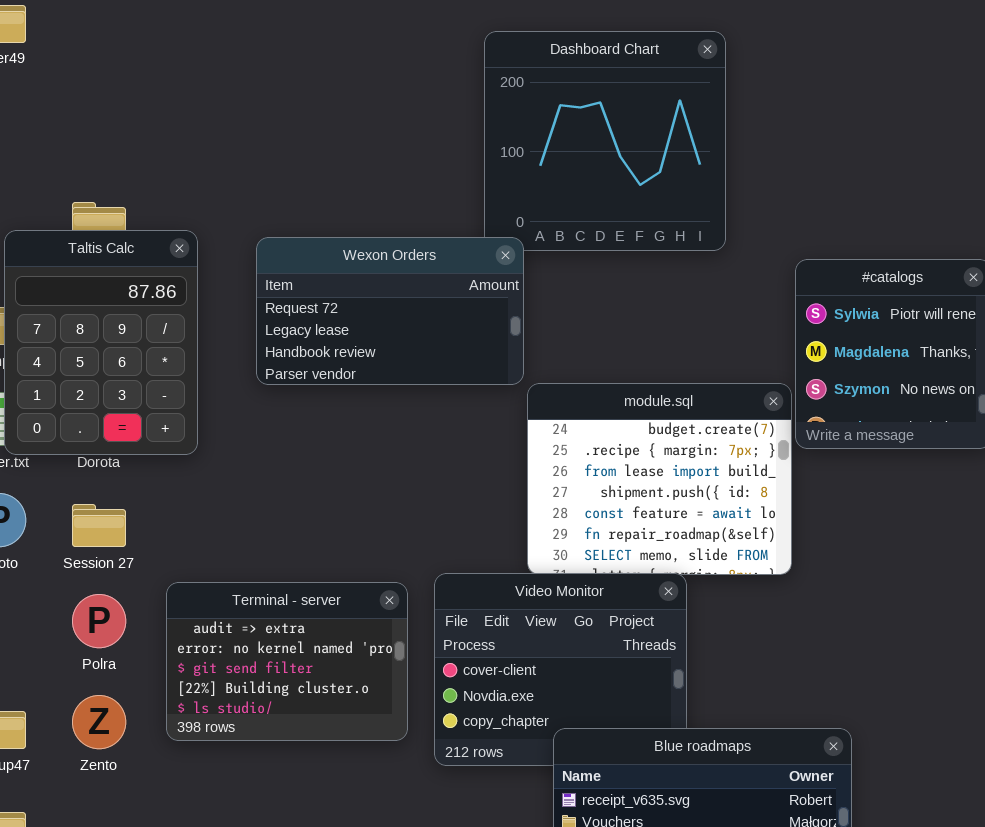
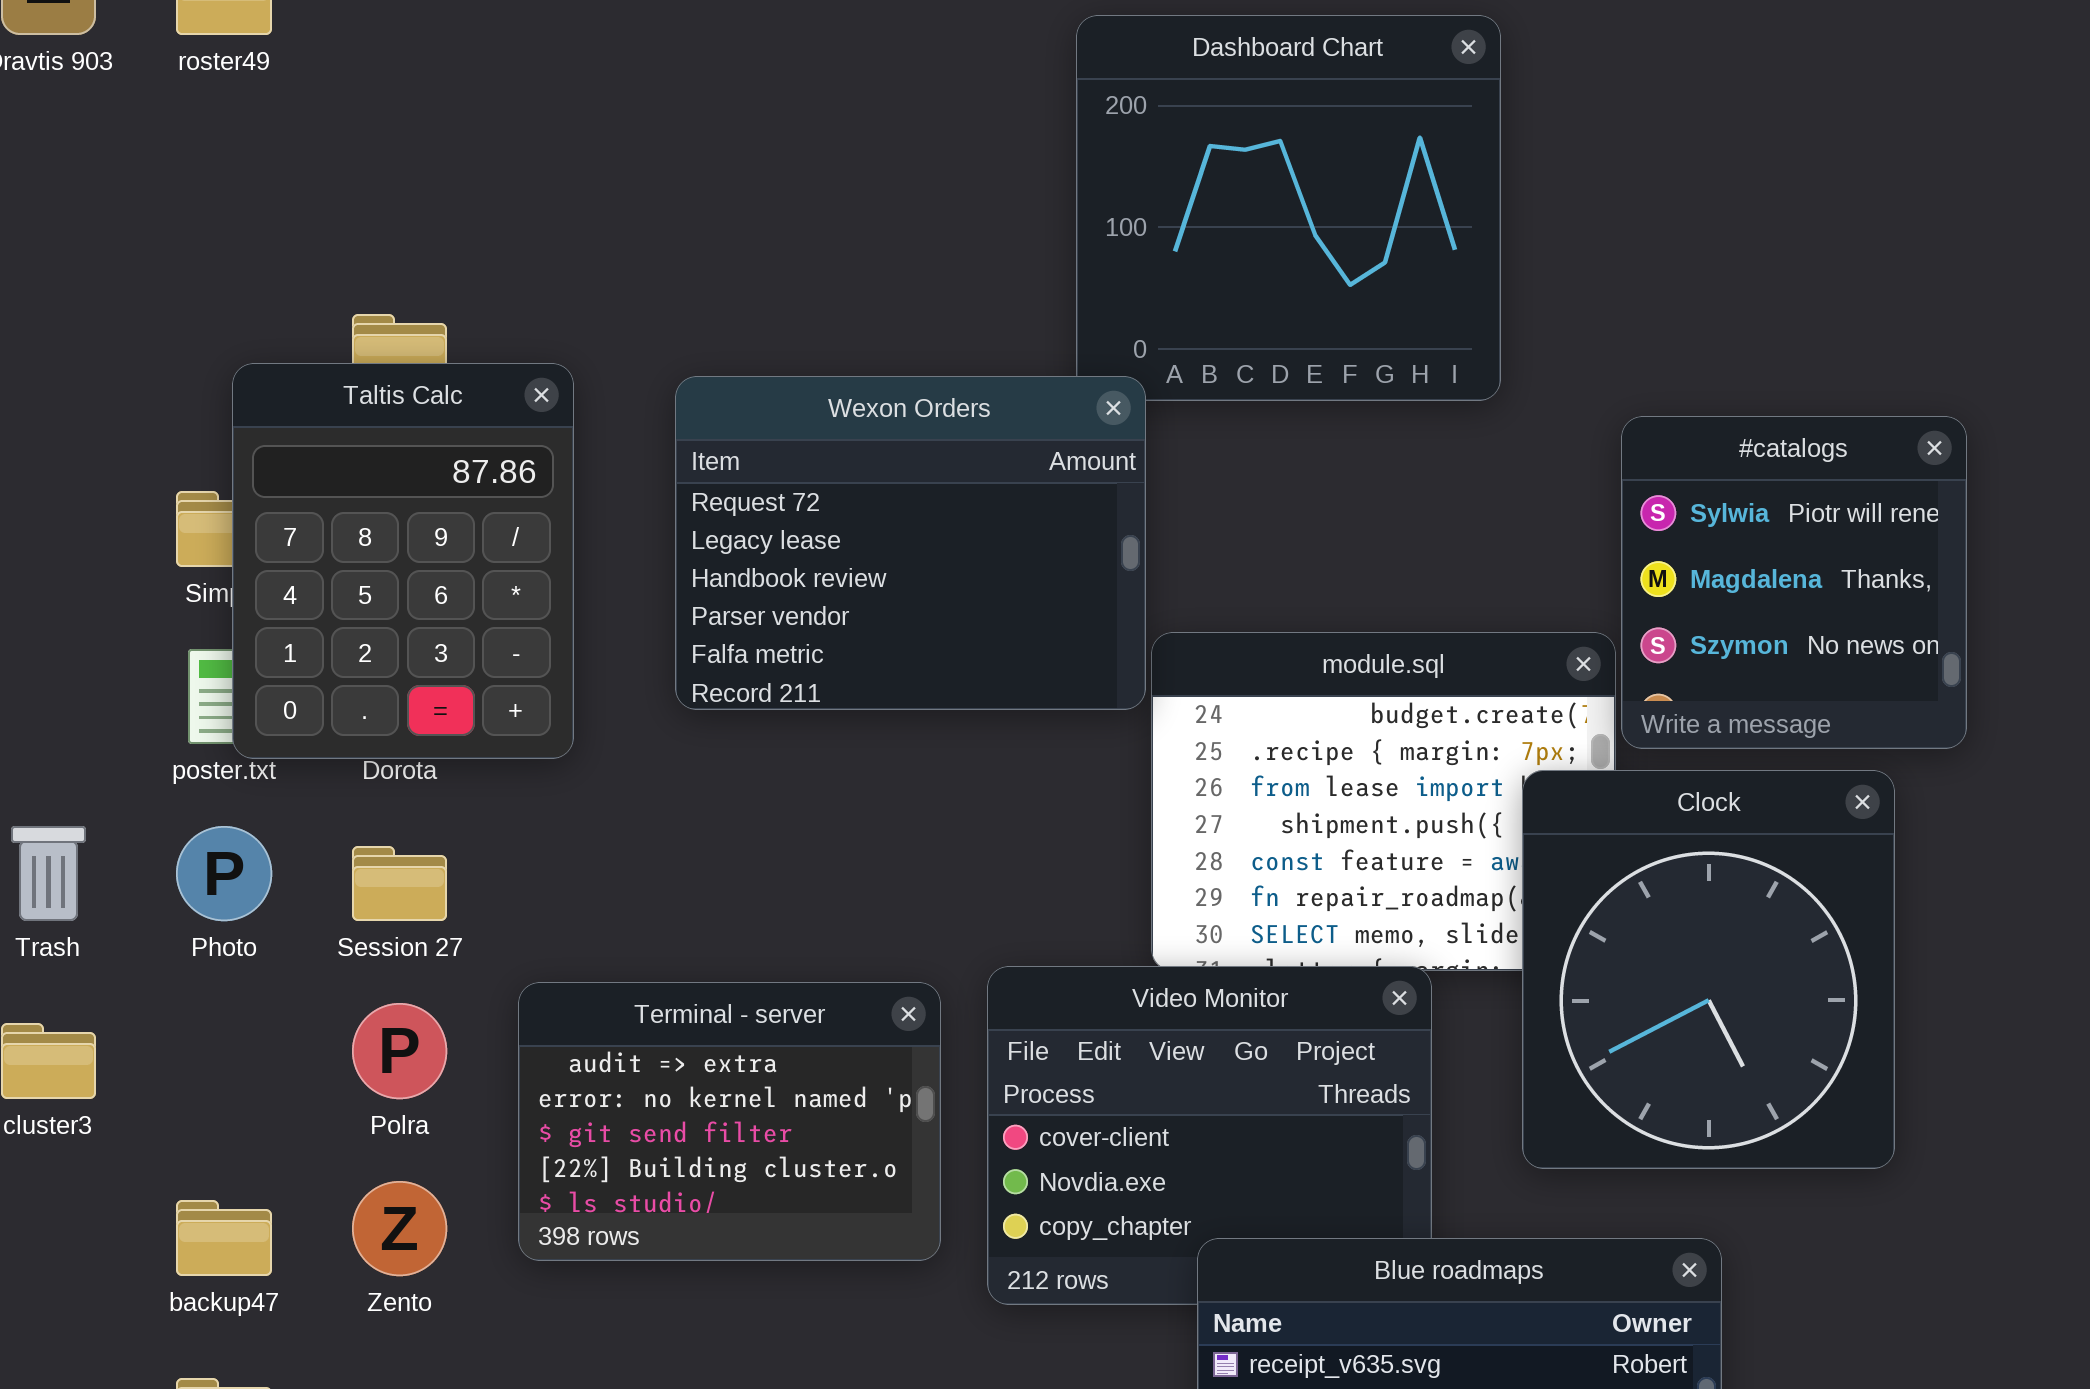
Wexon Orders: [256,237,524,385] -> [675,376,1146,710], resized
Clock: none -> [1522,770,1895,1169], opened

